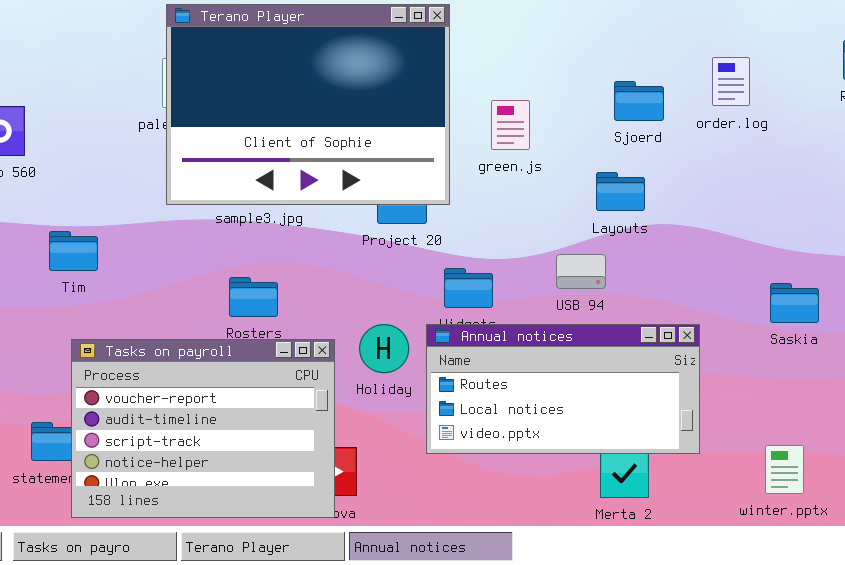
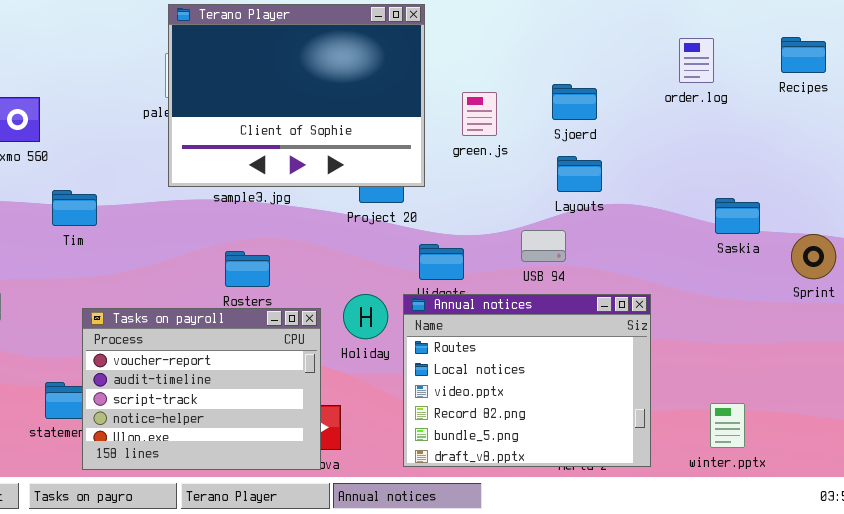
order.log: [712,57,750,106] -> [679,38,714,83], moved
Sjoerd: [614,81,664,121] -> [552,84,597,120], moved
Tim: [49,231,98,271] -> [52,190,97,226], moved
Saskia: [770,283,819,323] -> [715,198,760,234], moved
Annual notices: [426,324,700,454] -> [403,294,651,467], resized

